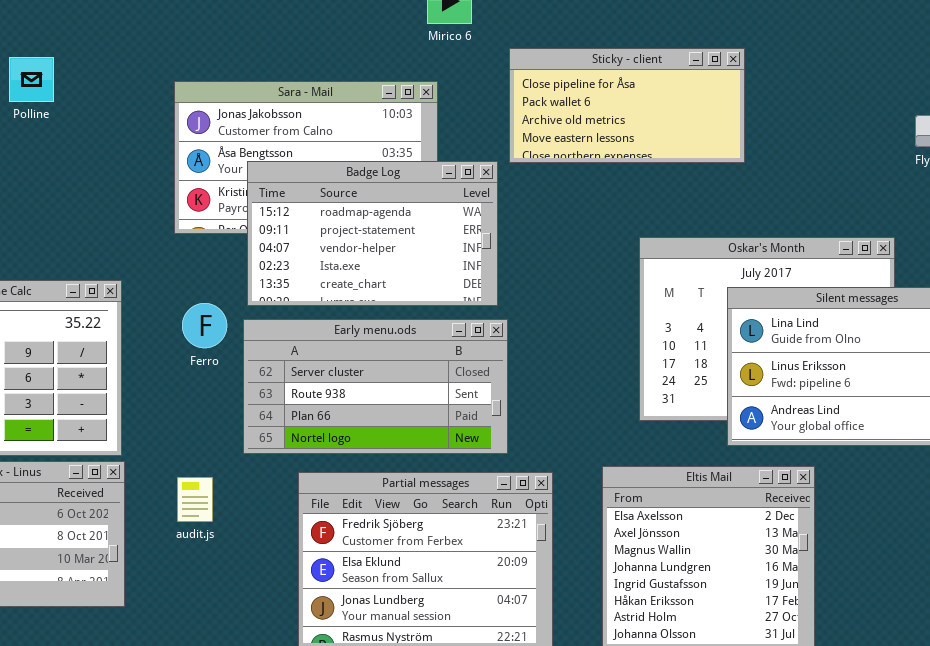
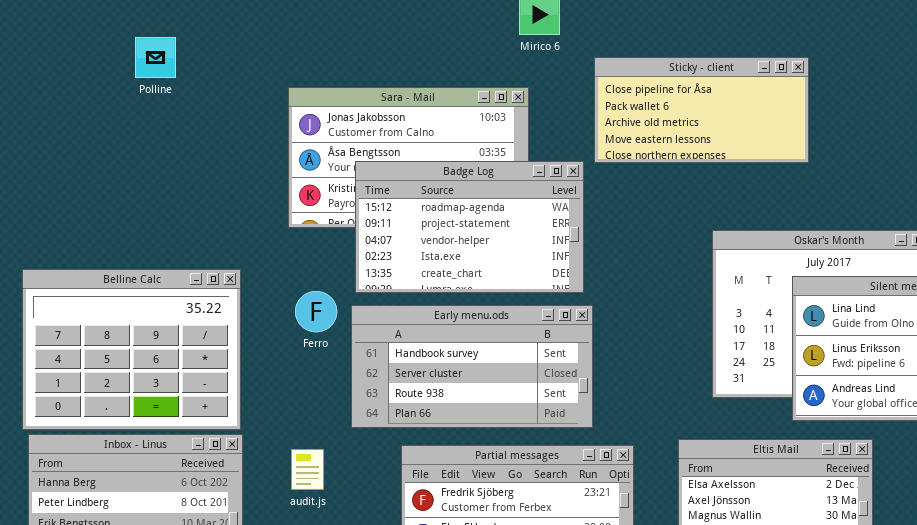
Polline: [9,57,54,102] -> [135,37,176,78], moved
Early menu.ods: [243,319,508,454] -> [351,305,593,428], scrolled up 1 row

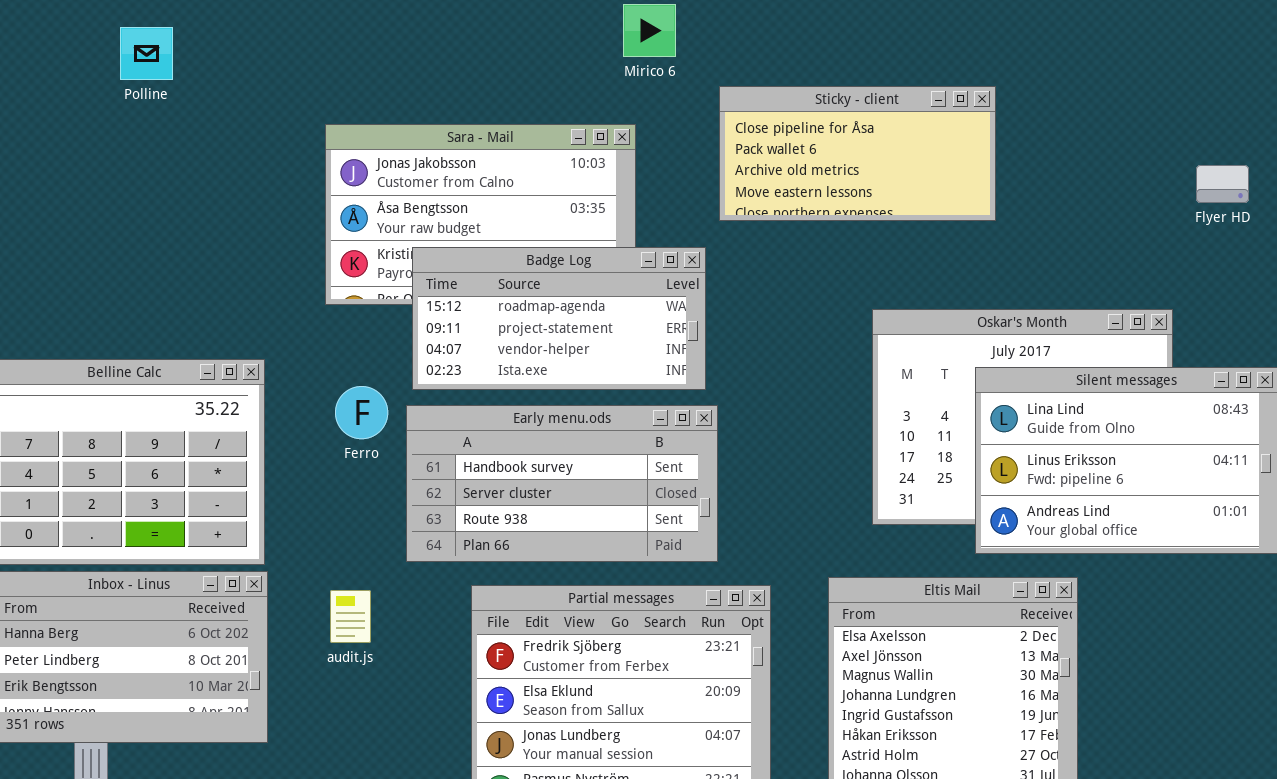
Polline: [135,37,176,78] -> [120,27,173,80], moved
Badge Log: [355,161,584,293] -> [412,247,706,390], resized

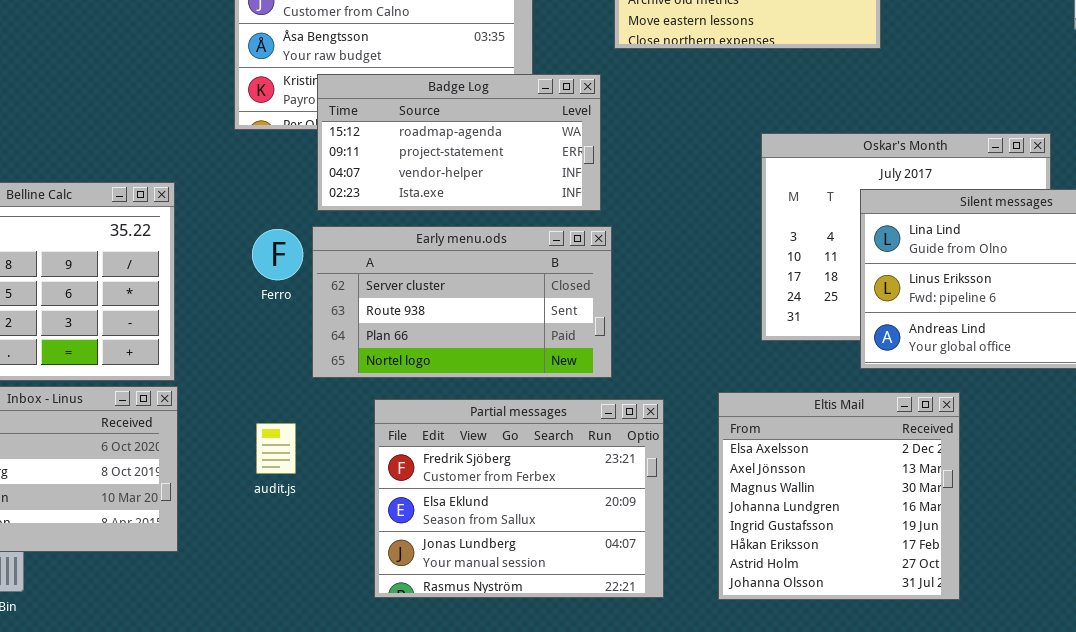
Ferro: [335,386,388,439] -> [252,229,303,280], moved
Early menu.ods: [406,405,718,562] -> [312,226,612,378], scrolled down 1 row
audit.js: [330,590,371,643] -> [256,423,296,474], moved

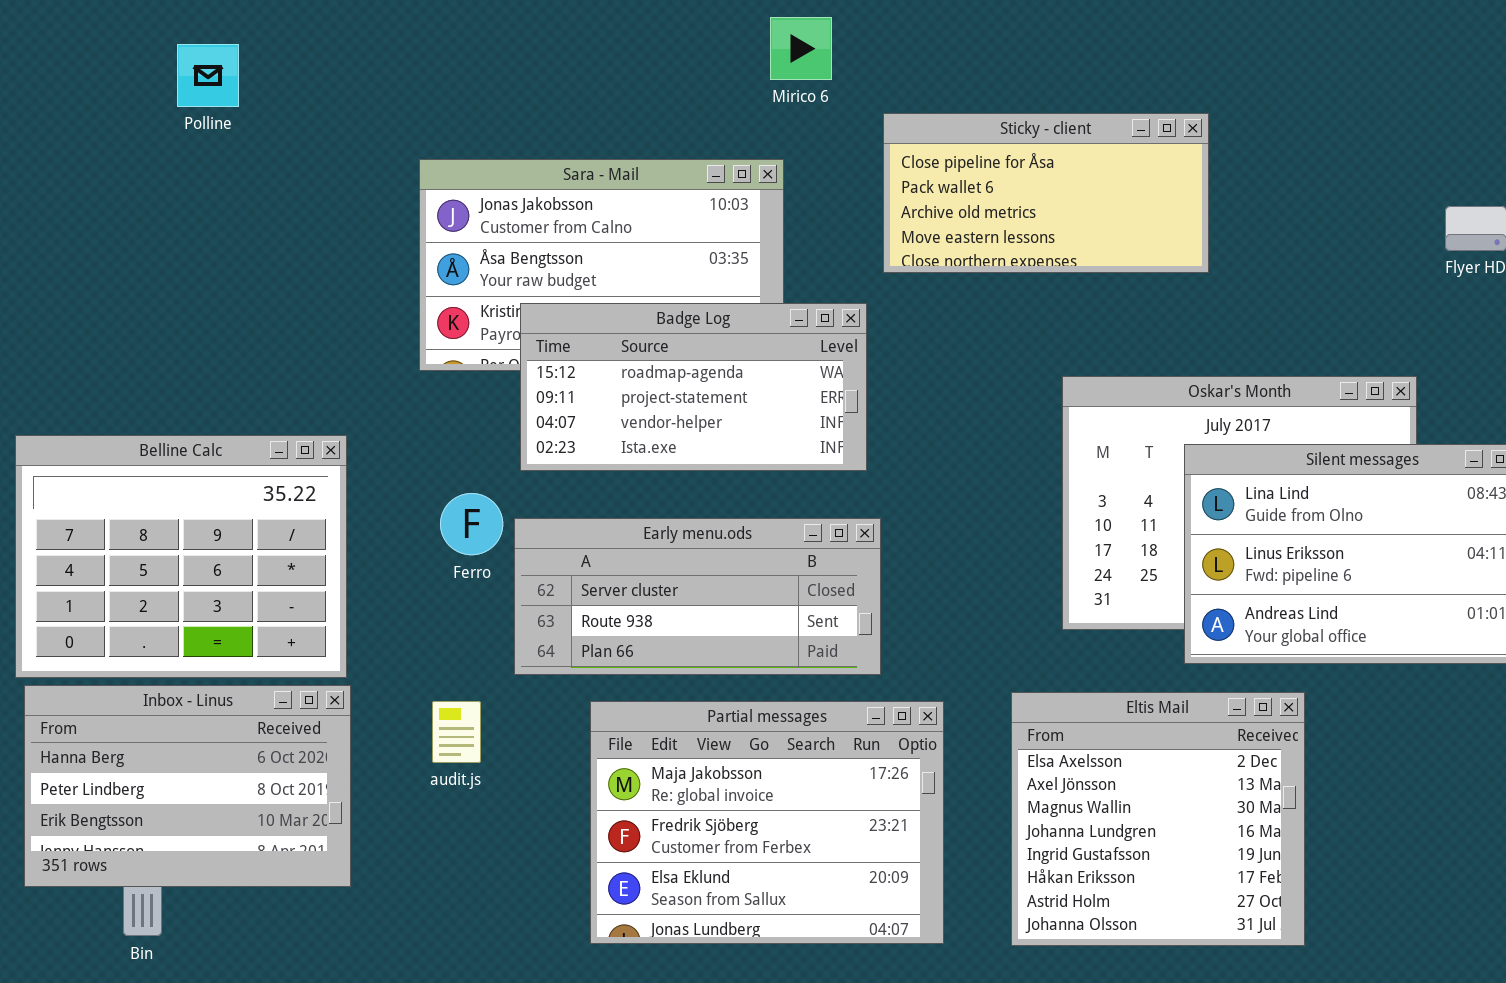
Early menu.ods: [312,226,612,378] -> [514,518,881,675], resized
Partial messages: [374,399,664,598] -> [590,701,944,944], scrolled up 1 row
audit.js: [256,423,296,474] -> [432,701,481,763], moved

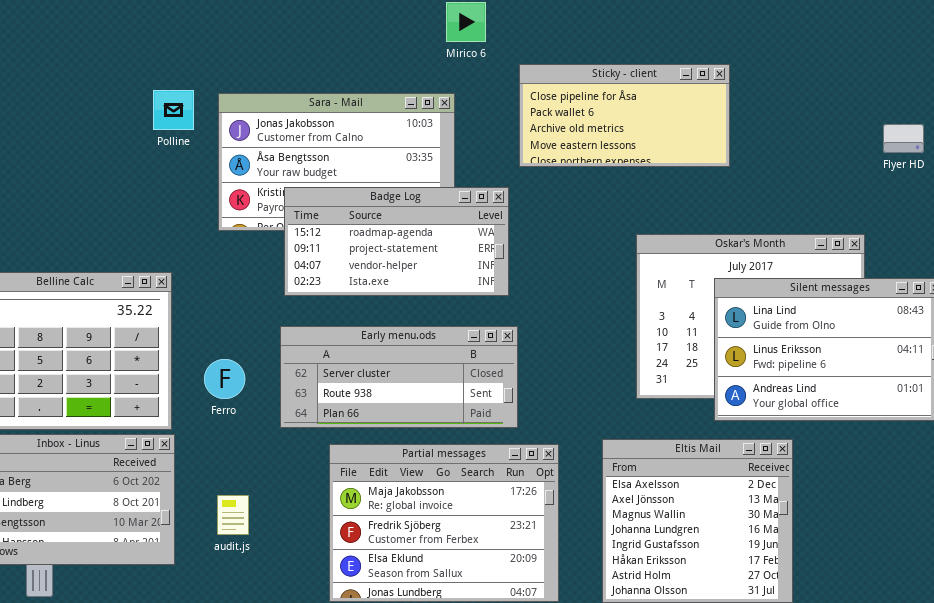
Polline: [177,44,239,107] -> [153,90,194,130], moved
Ferro: [440,493,503,555] -> [204,359,245,399], moved
audit.js: [432,701,481,763] -> [217,495,249,535], moved

